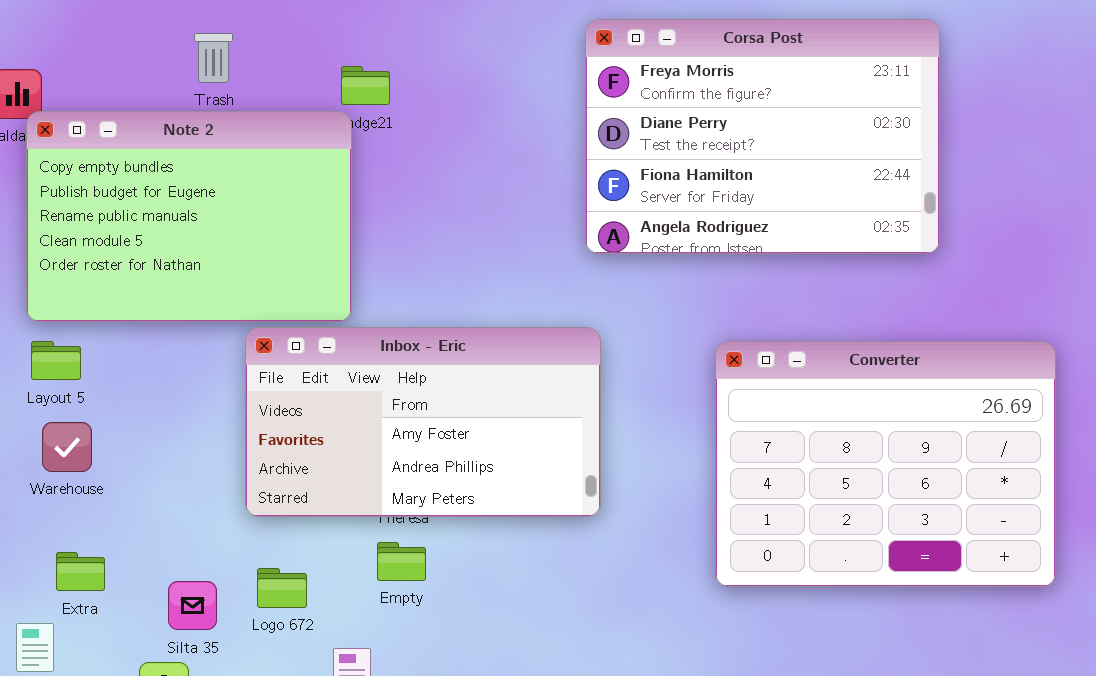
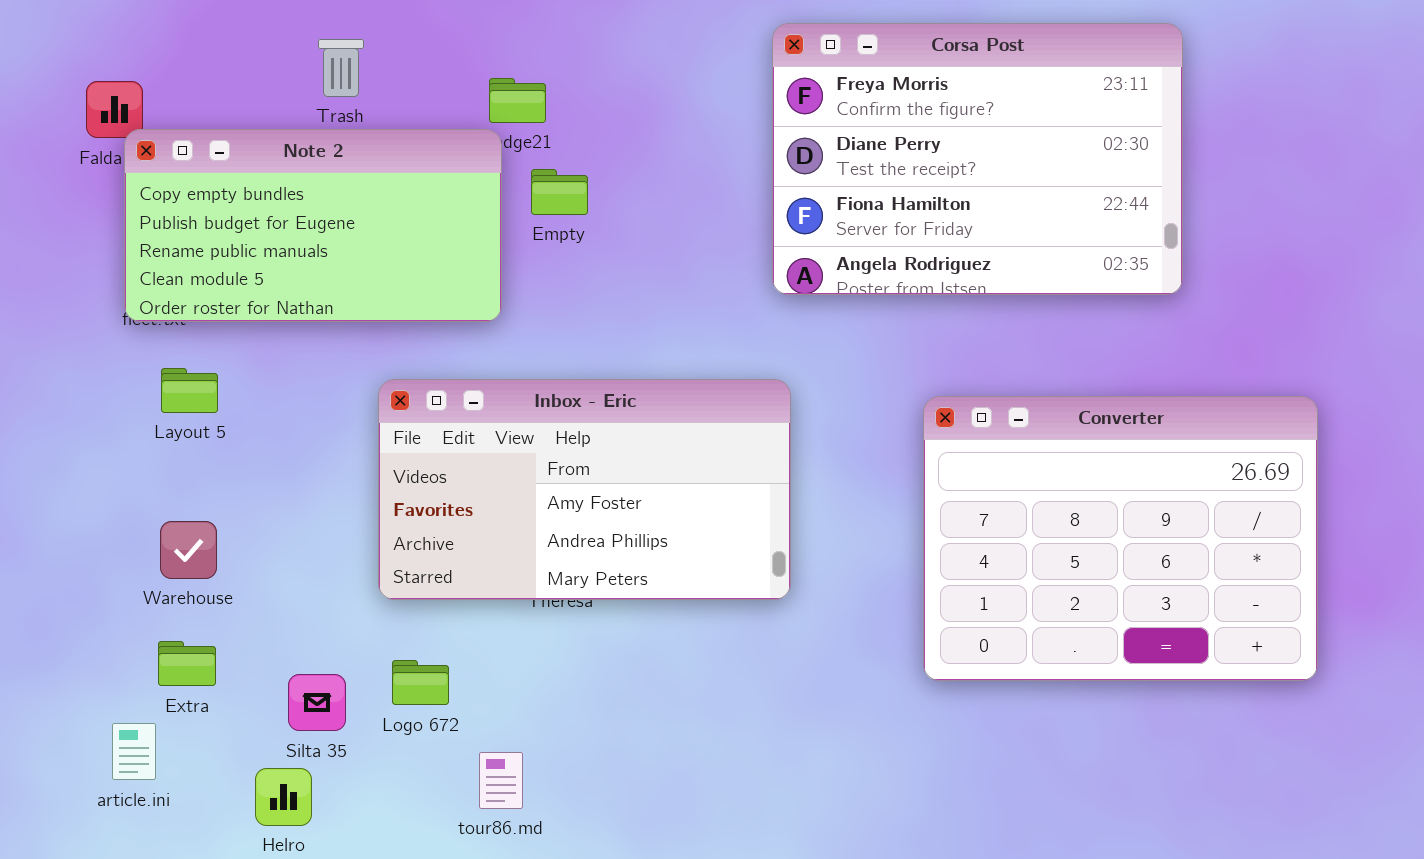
Note 2: [26,111,352,322] -> [124,129,502,322], resized
Layout 5: [31,341,81,380] -> [161,368,218,413], moved
Warehouse: [42,422,92,472] -> [160,521,217,579], moved
Empty: [377,542,426,581] -> [531,169,588,215], moved

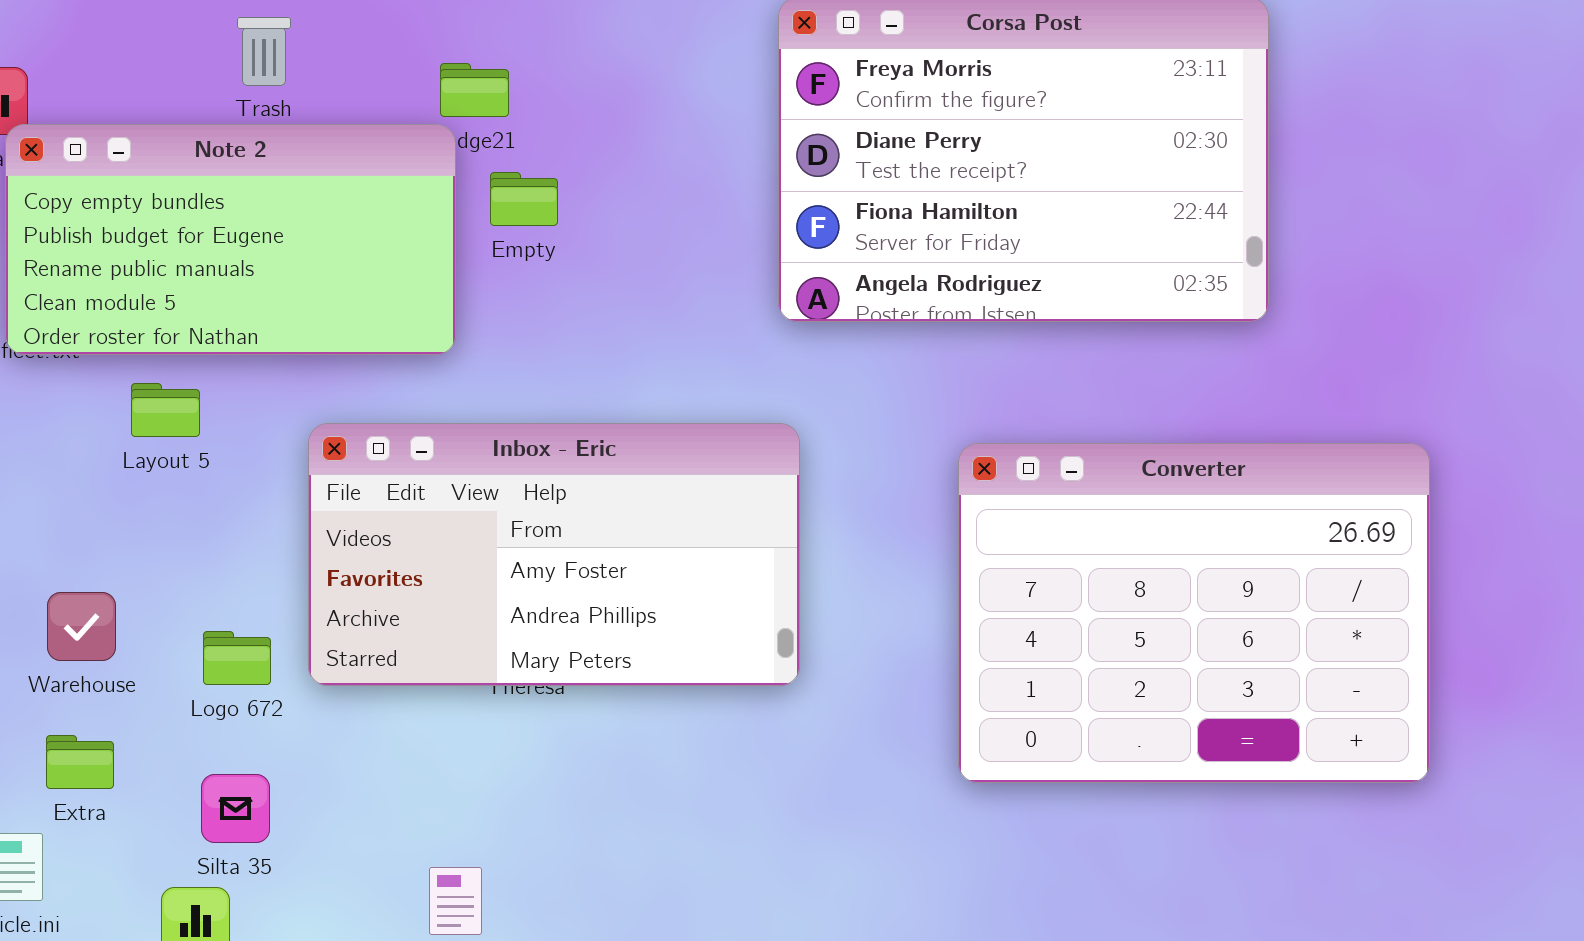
Layout 5: [161,368,218,413] -> [131,383,200,437], moved
Logo 672: [392,660,449,705] -> [203,631,271,685], moved

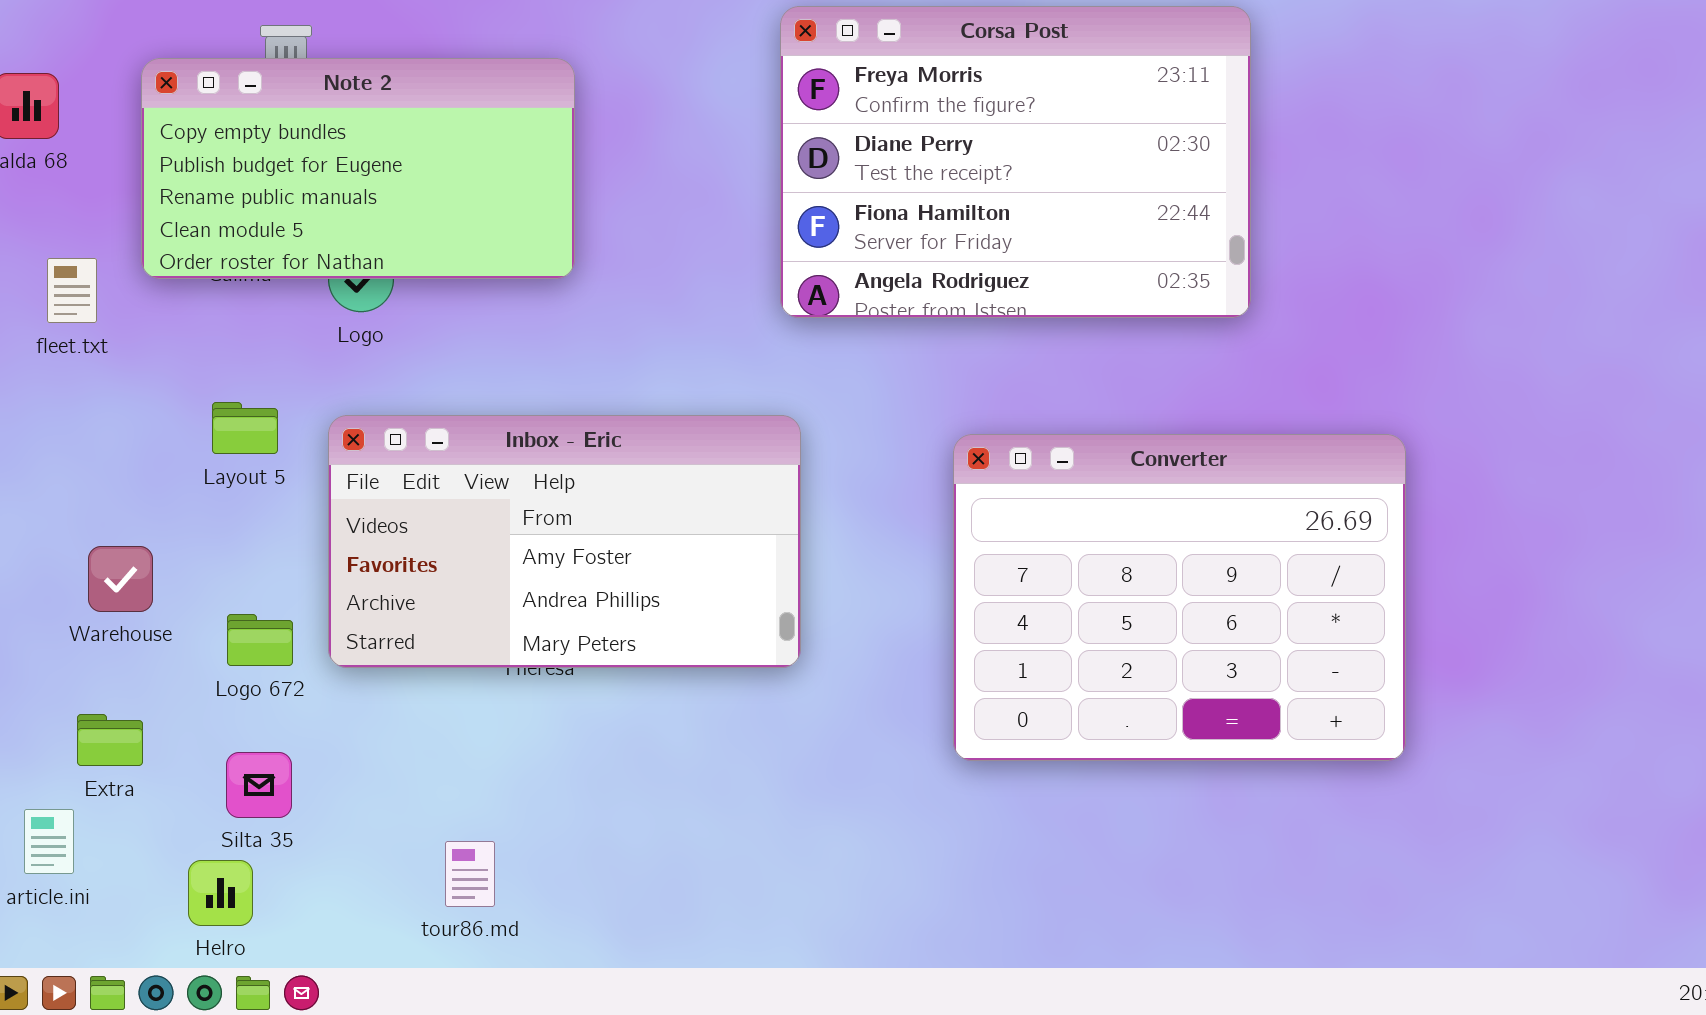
Note 2: [5,124,456,355] -> [141,58,575,279], moved
Layout 5: [131,383,200,437] -> [212,402,278,454], moved
Warehouse: [47,592,116,661] -> [88,546,153,612], moved

